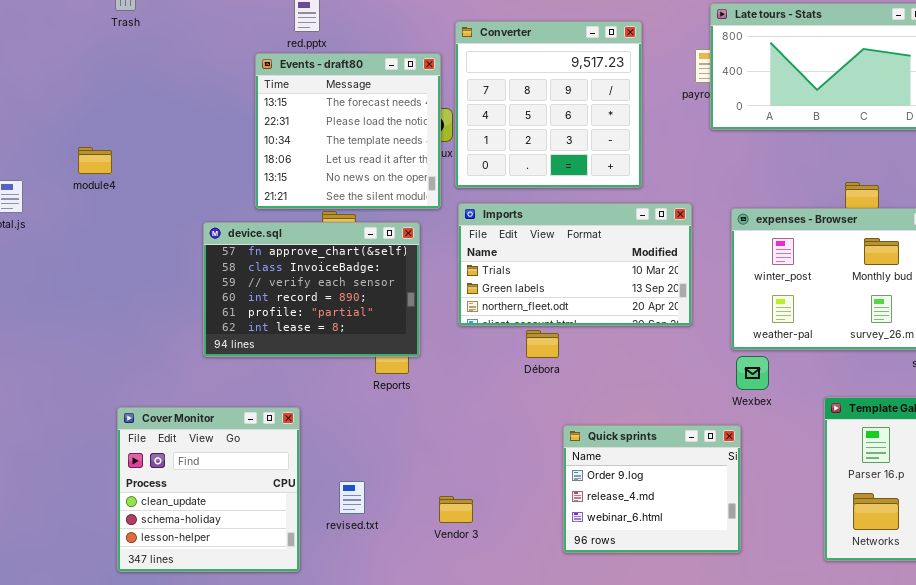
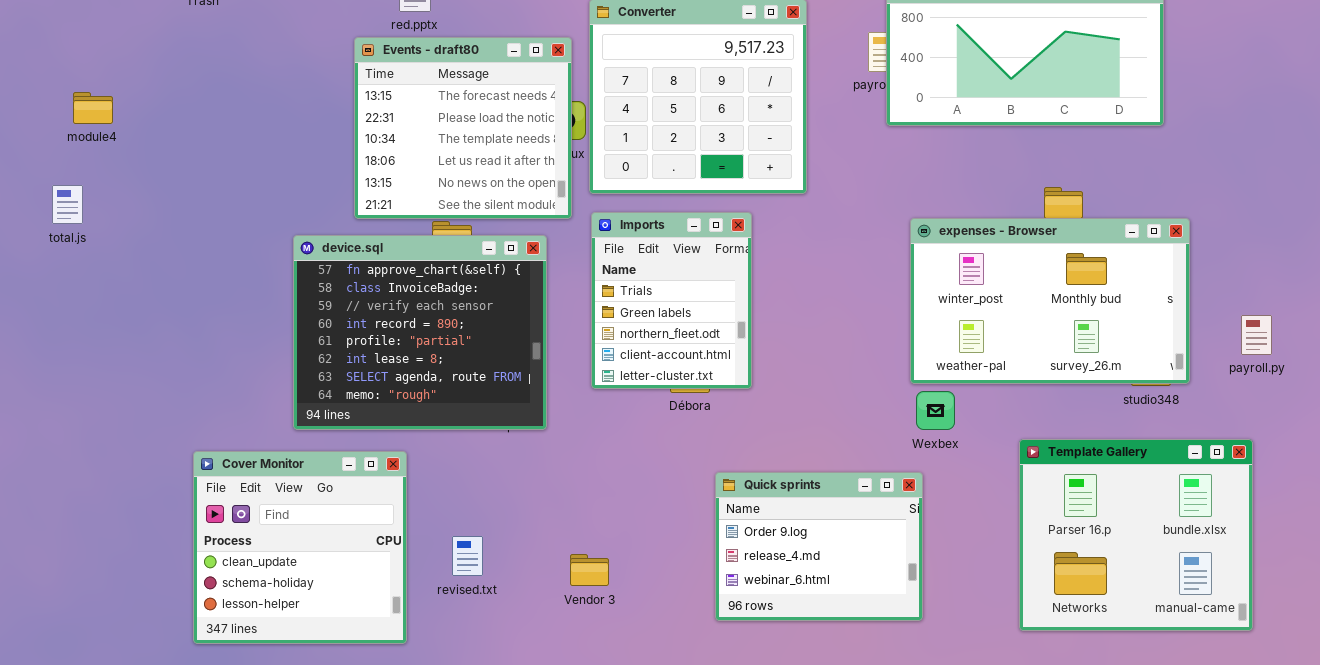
module4: [78,147,112,174] -> [73,92,113,124], moved
Imports: [458,203,692,326] -> [591,212,752,389], resized
device.sql: [203,222,420,357] -> [293,235,547,430], resized

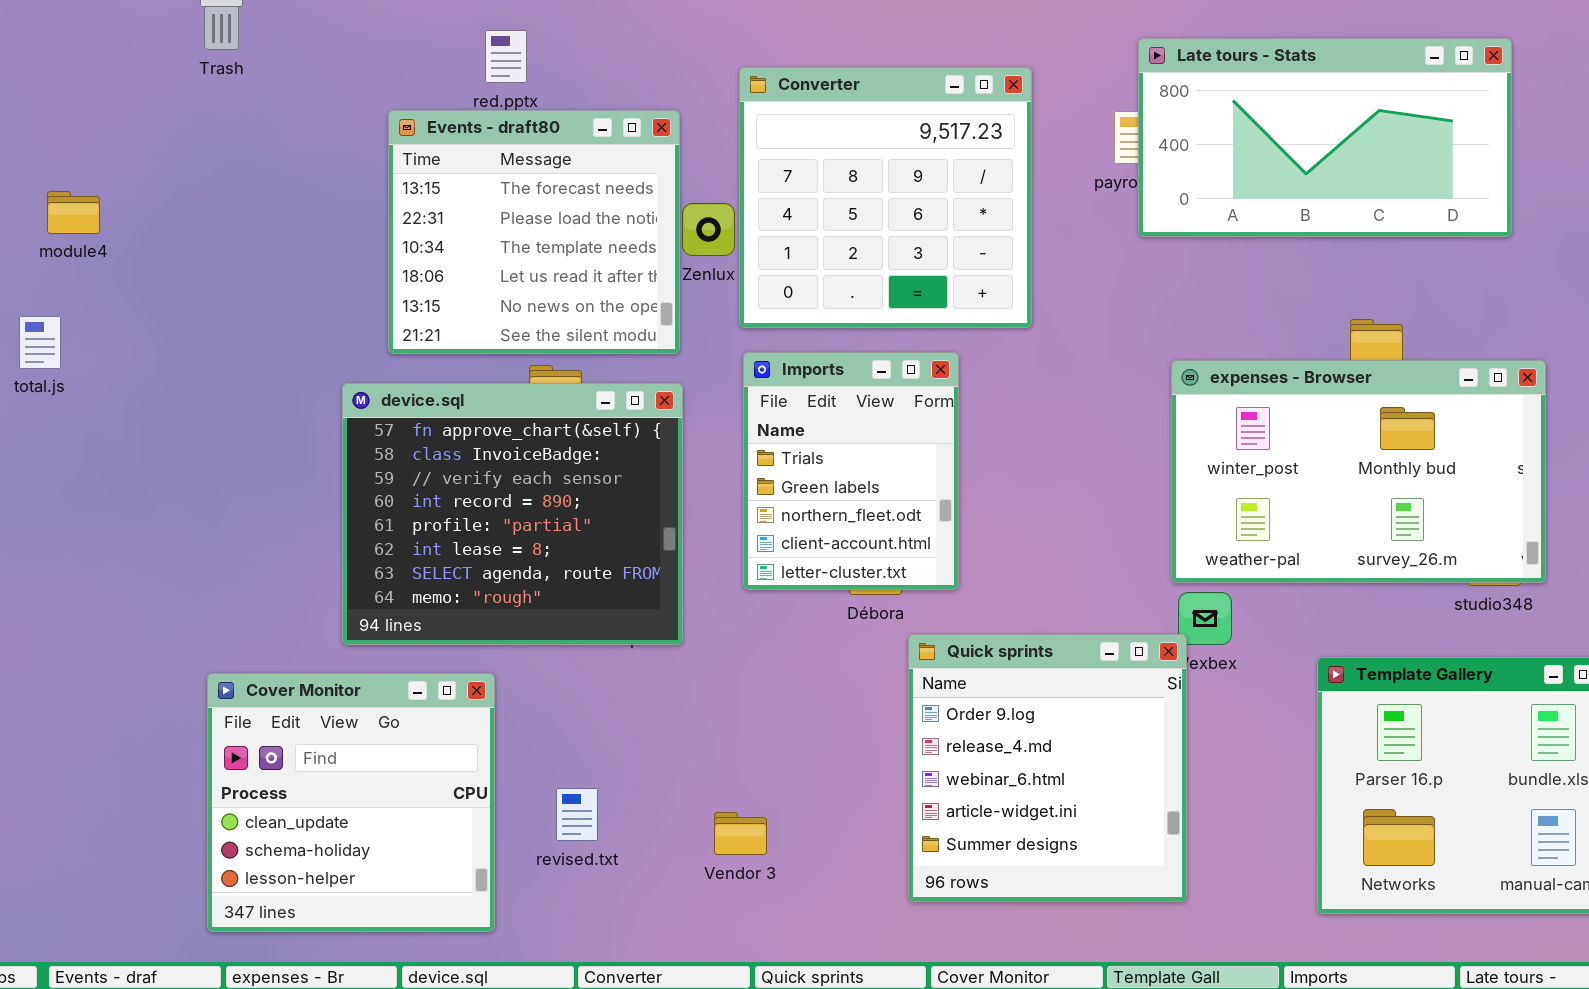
Events - draft80: [354,37,572,219] -> [388,110,680,354], moved
Quick sprints: [715,472,923,621] -> [908,634,1187,902], resized

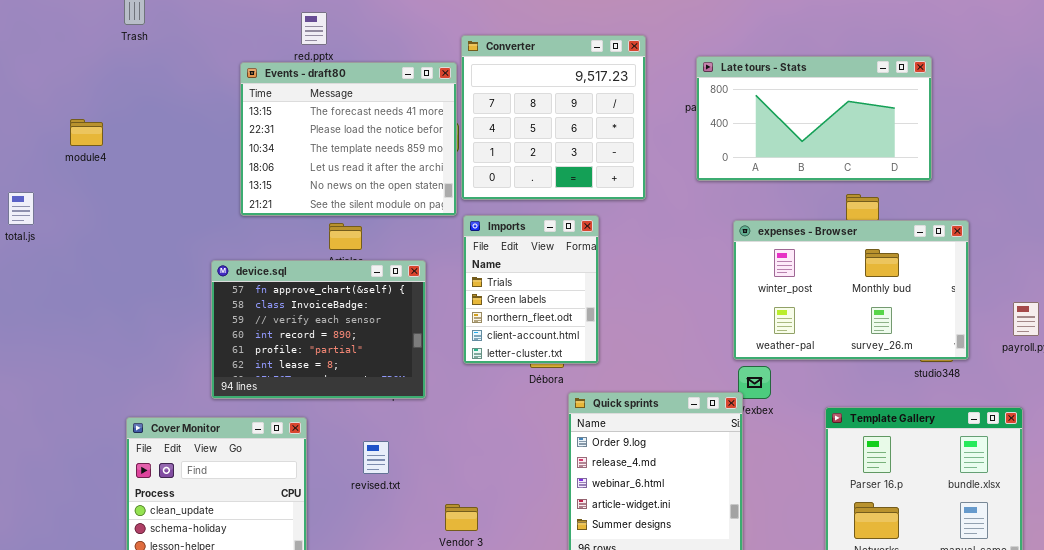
Late tours - Stats: [1138,38,1512,237] -> [696,56,932,181], moved
Events - draft80: [388,110,680,354] -> [240,62,457,216], resized
module4: [47,191,100,234] -> [70,119,103,146], moved
device.sql: [342,383,683,645] -> [211,260,426,399], resized
revised.txt: [556,788,598,841] -> [363,441,389,474], moved

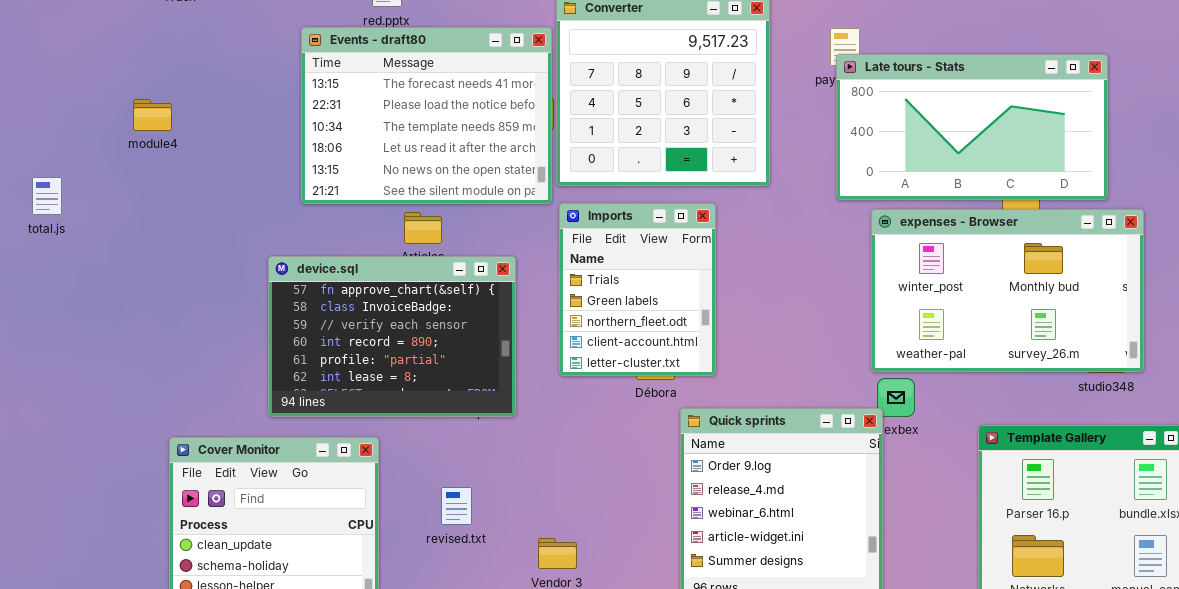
Late tours - Stats: [696,56,932,181] -> [836,54,1108,200], moved
module4: [70,119,103,146] -> [133,99,172,131], moved
revised.txt: [363,441,389,474] -> [441,487,472,525], moved

